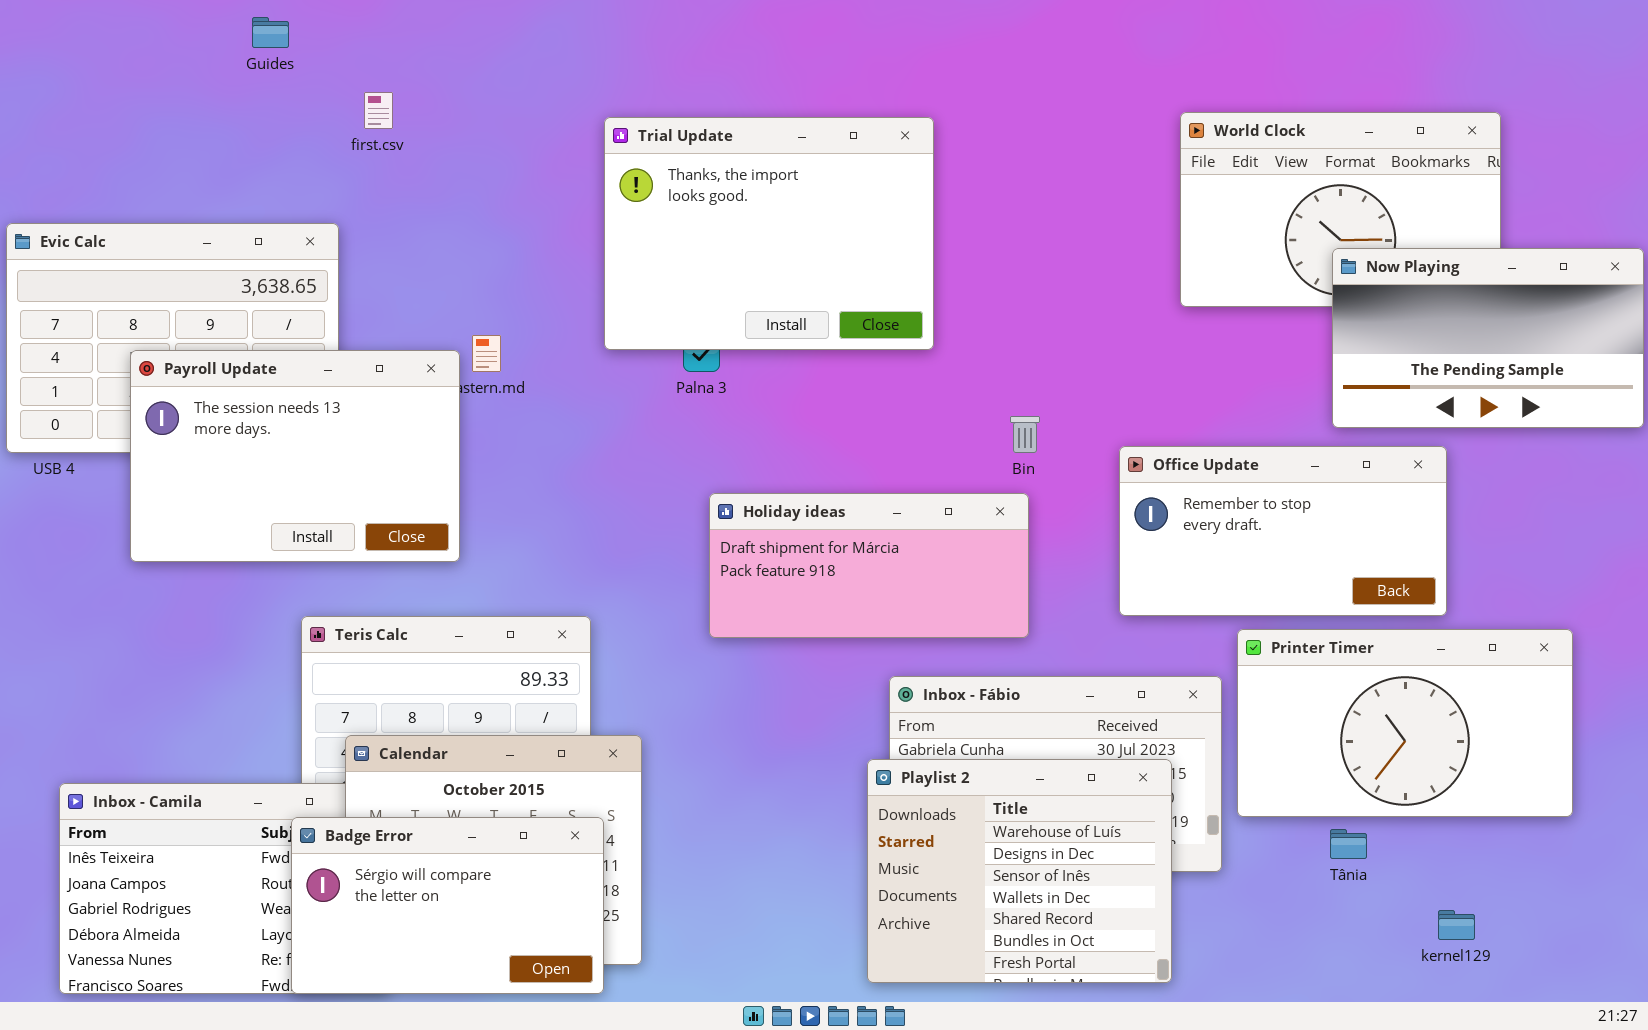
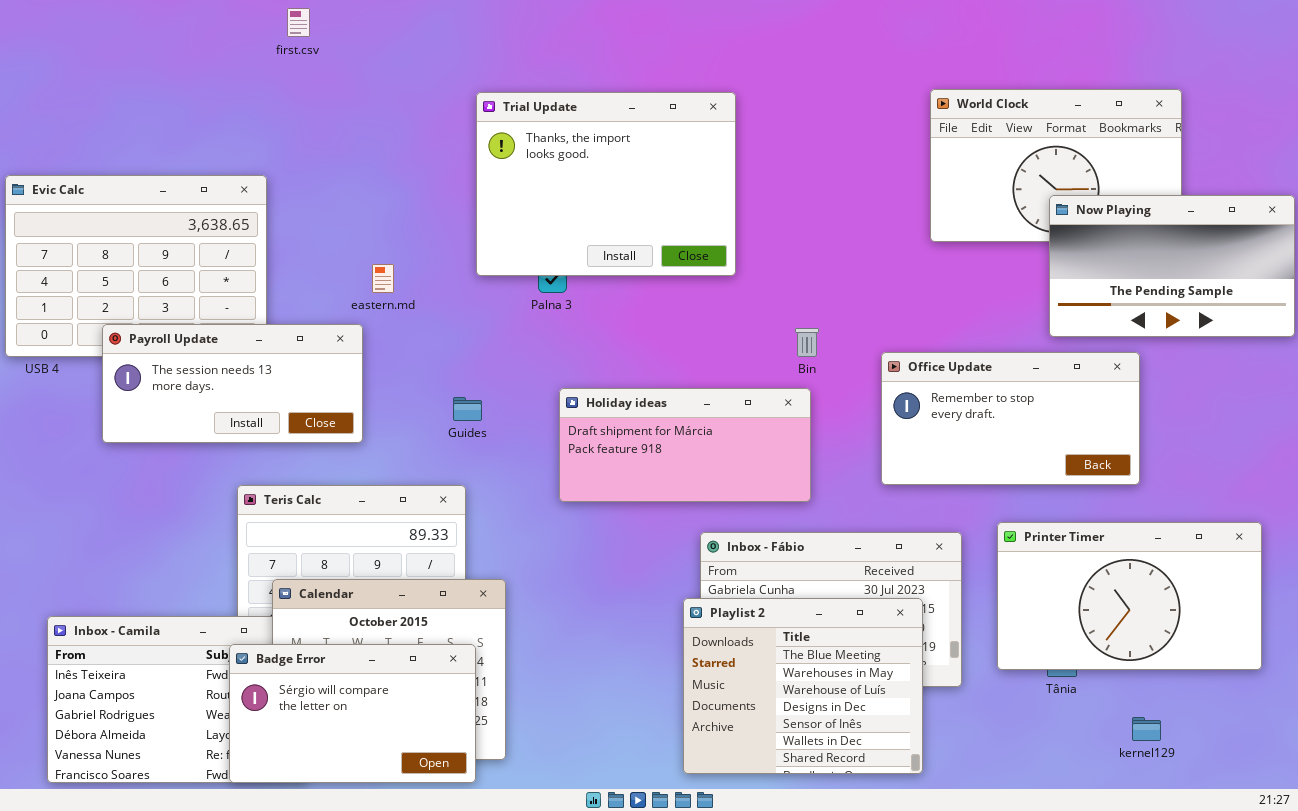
Guides: [252,17,289,48] -> [453,397,482,421], moved
first.csv: [364,92,393,129] -> [287,8,310,37], moved
Payroll Update: [130,350,460,562] -> [102,324,363,443], resized
Printer Timer: [1237,629,1573,817] -> [997,522,1262,670], moved
Playlist 2: [867,759,1172,983] -> [683,598,923,774], scrolled up 2 rows

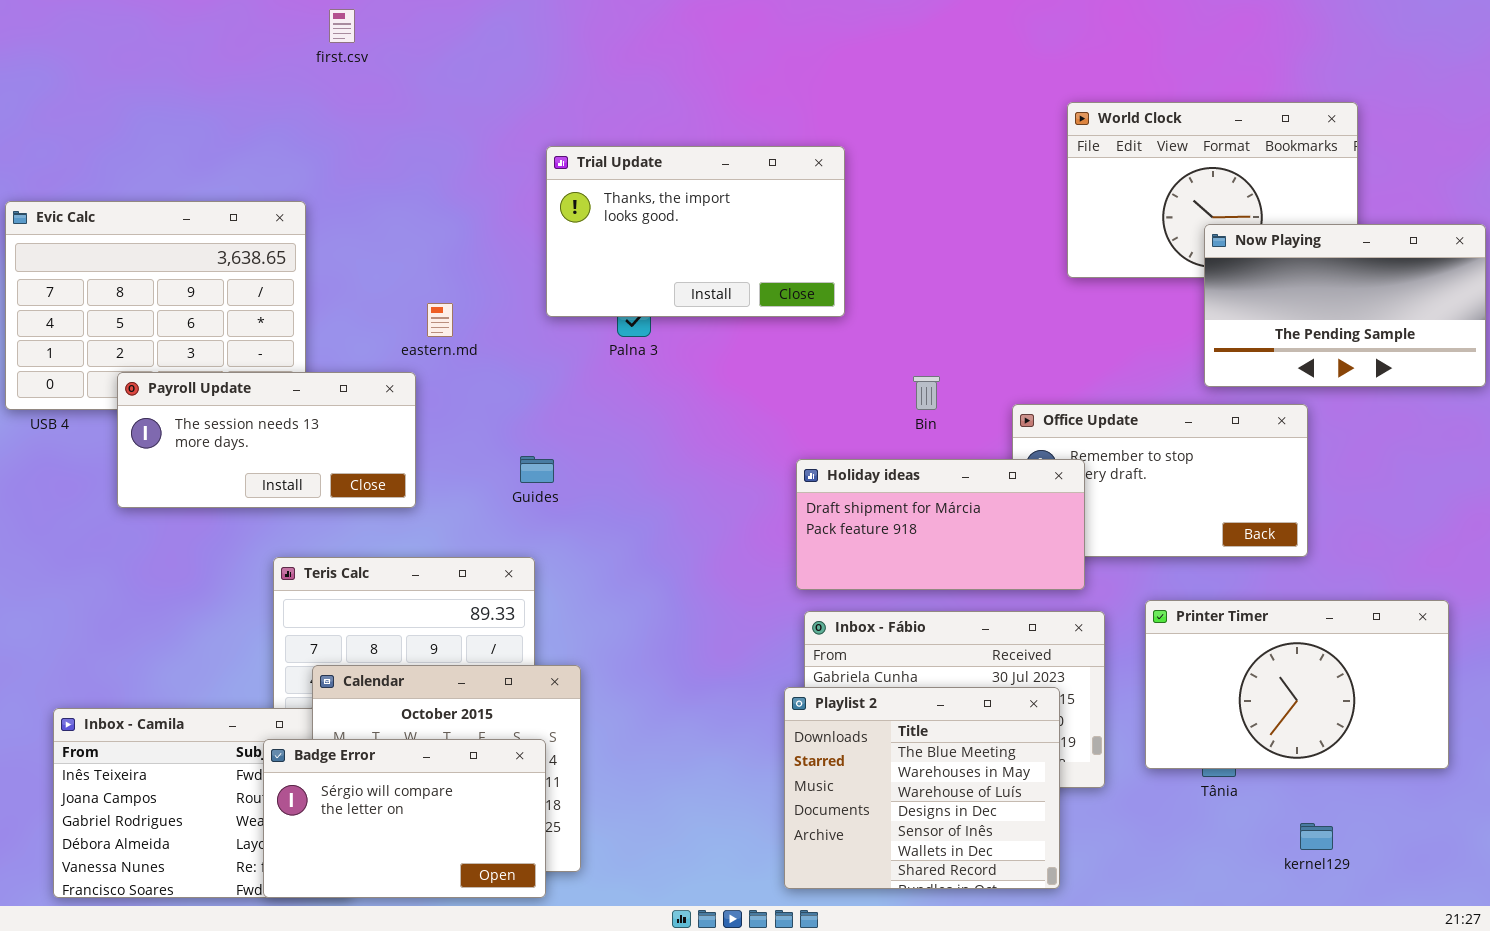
Trial Update: [476,92,736,276] -> [546,146,845,317], resized
Holiday ideas: [559,388,811,502] -> [796,459,1085,590], moved

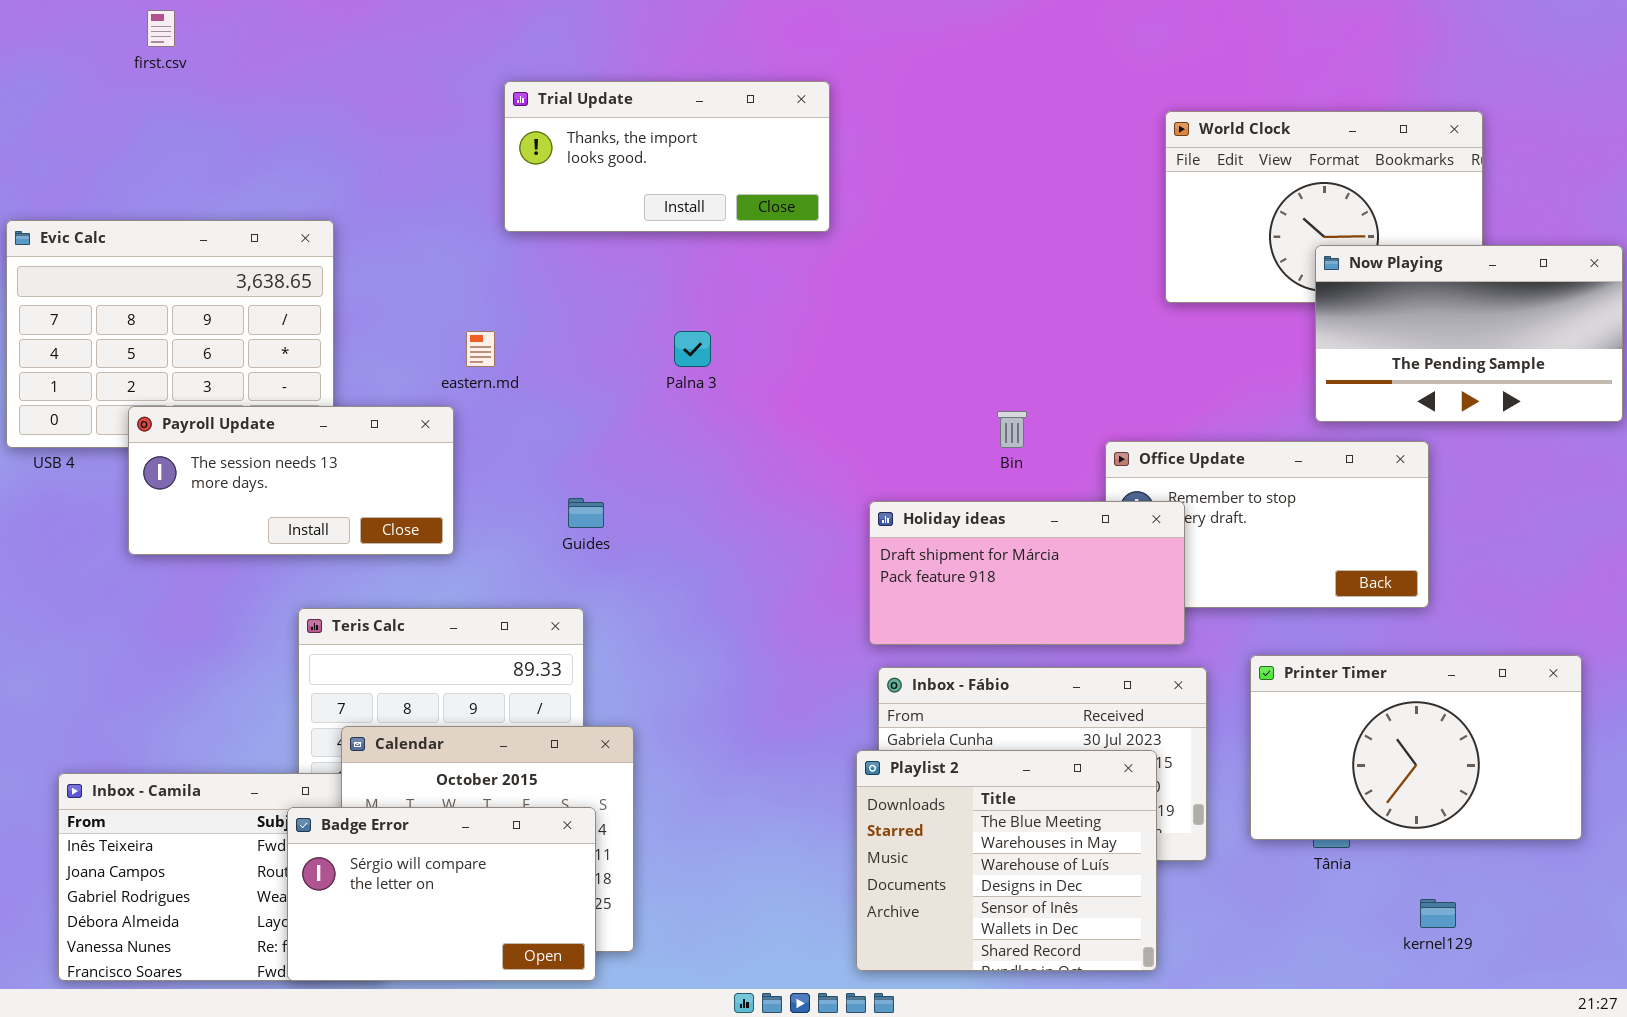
first.csv: [329,9,355,43] -> [147,10,175,47], moved
Trial Update: [546,146,845,317] -> [504,81,830,232], moved, resized

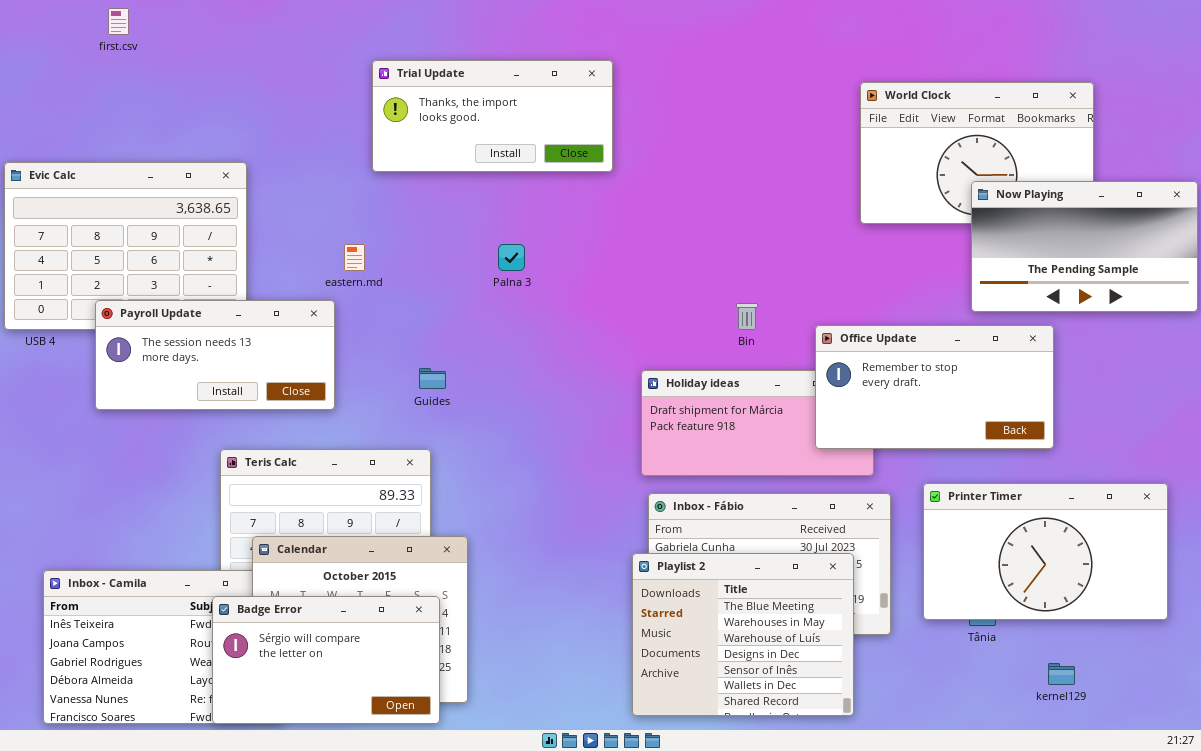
Office Update: [1105,441,1429,608] -> [815,325,1054,449], raised

